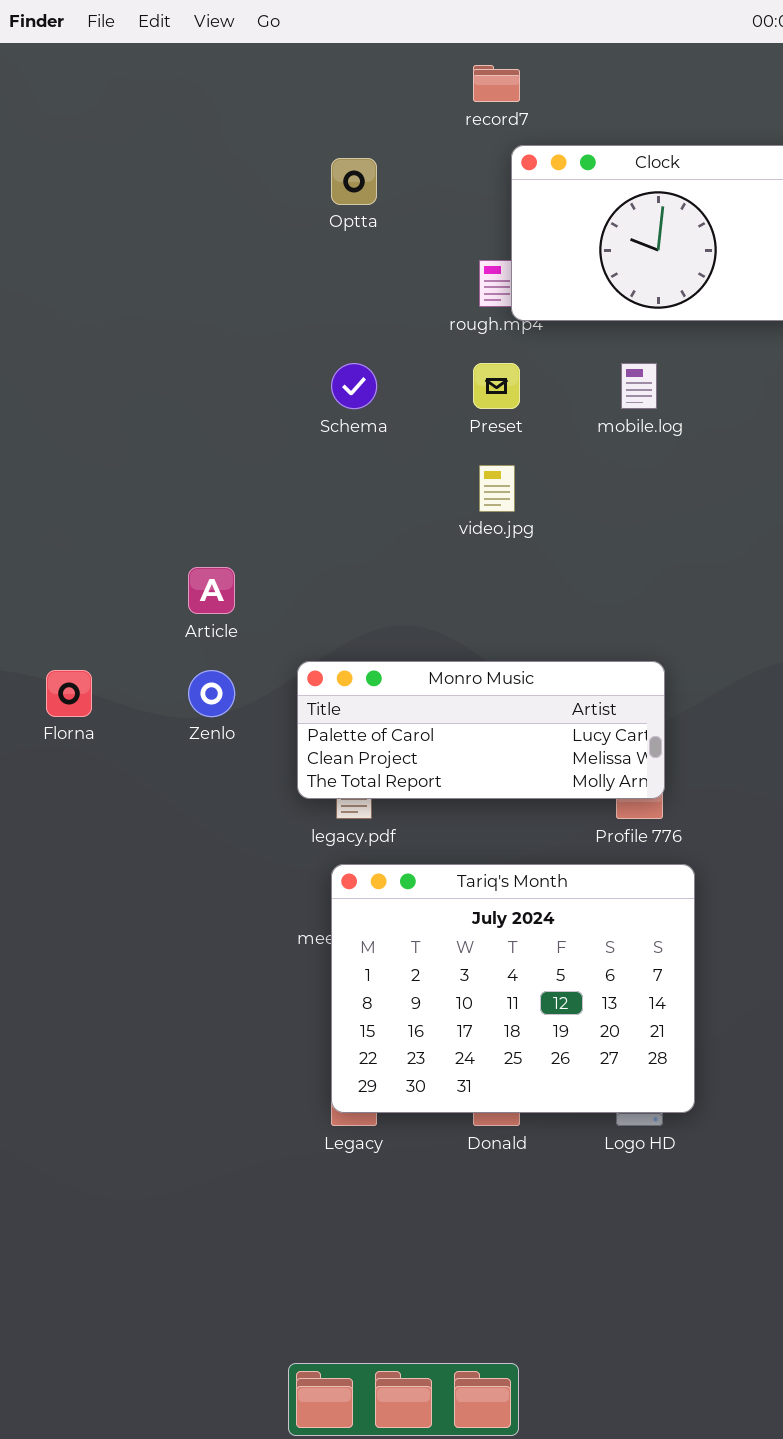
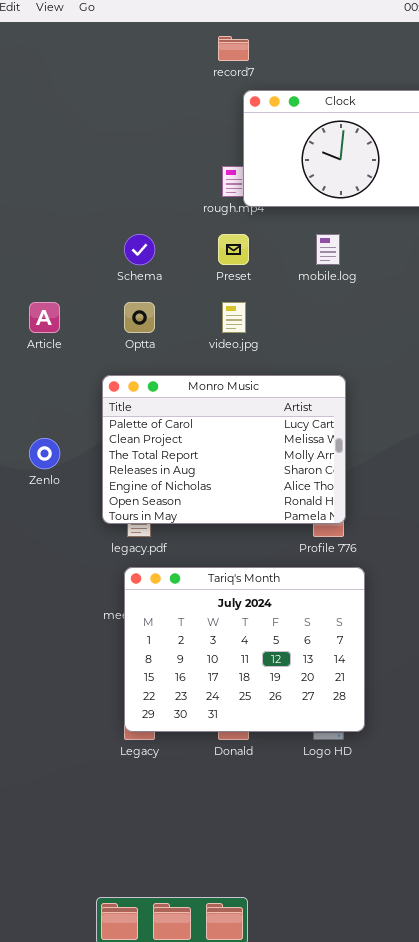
Optta: [331,158,377,205] -> [124,302,155,333], moved
Article: [188,567,235,614] -> [29,302,60,333], moved
Monro Music: [297,661,665,799] -> [102,375,346,524], resized

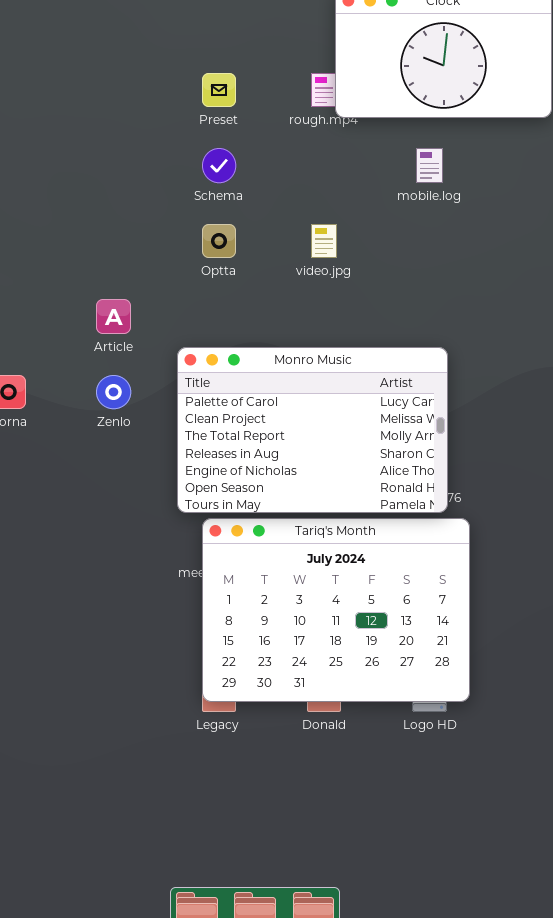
Preset: [218,234,249,265] -> [202,73,236,107], moved
Article: [29,302,60,333] -> [96,299,131,334], moved
Monro Music: [102,375,346,524] -> [177,347,448,513], moved

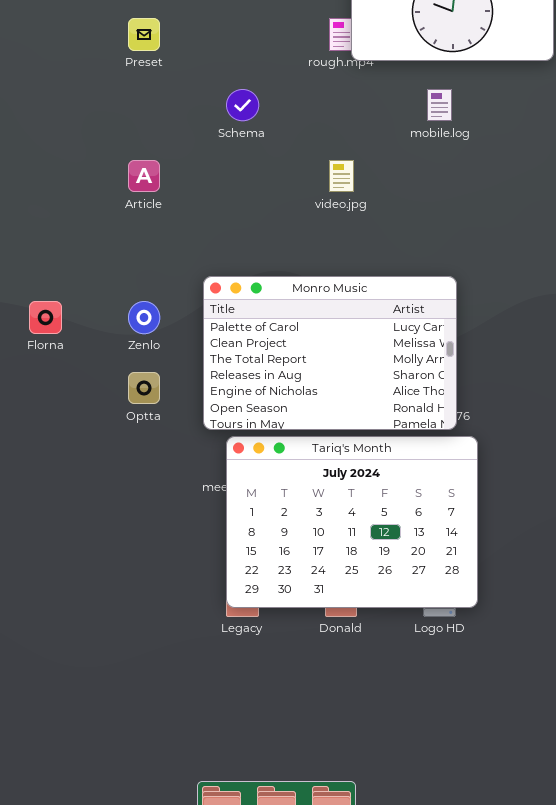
Preset: [202,73,236,107] -> [128,18,160,51], moved
Optta: [202,224,236,258] -> [128,372,160,404], moved
Article: [96,299,131,334] -> [128,160,160,192], moved

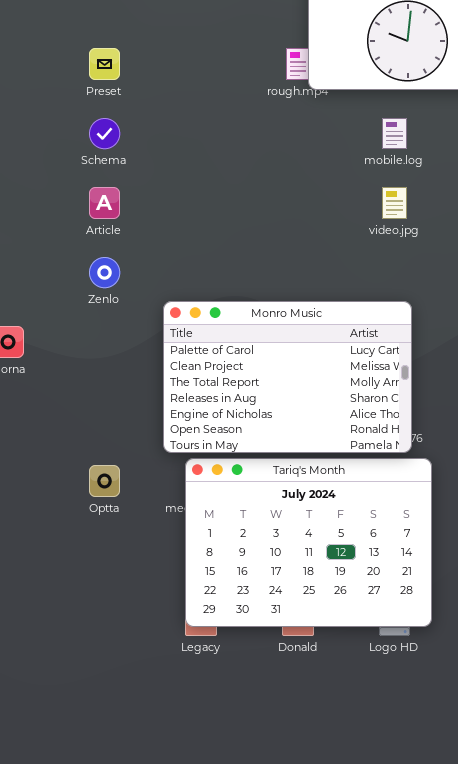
Schema: [226,89,259,121] -> [89,118,120,149], moved
video.jpg: [329,160,354,192] -> [382,187,407,219], moved
Zenlo: [128,301,160,334] -> [89,257,120,288], moved
Optta: [128,372,160,404] -> [89,465,120,497], moved

